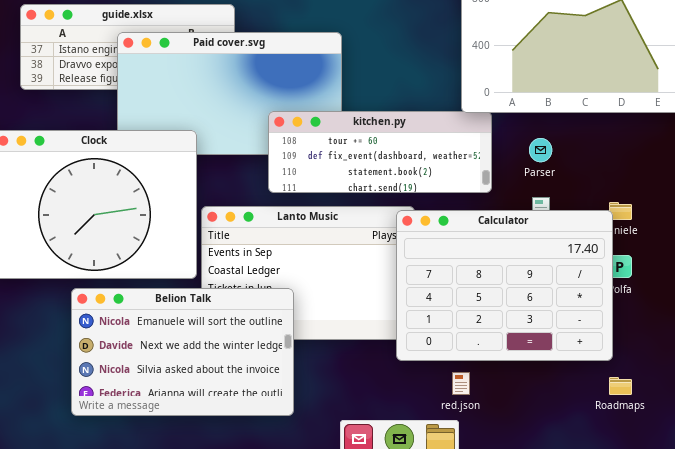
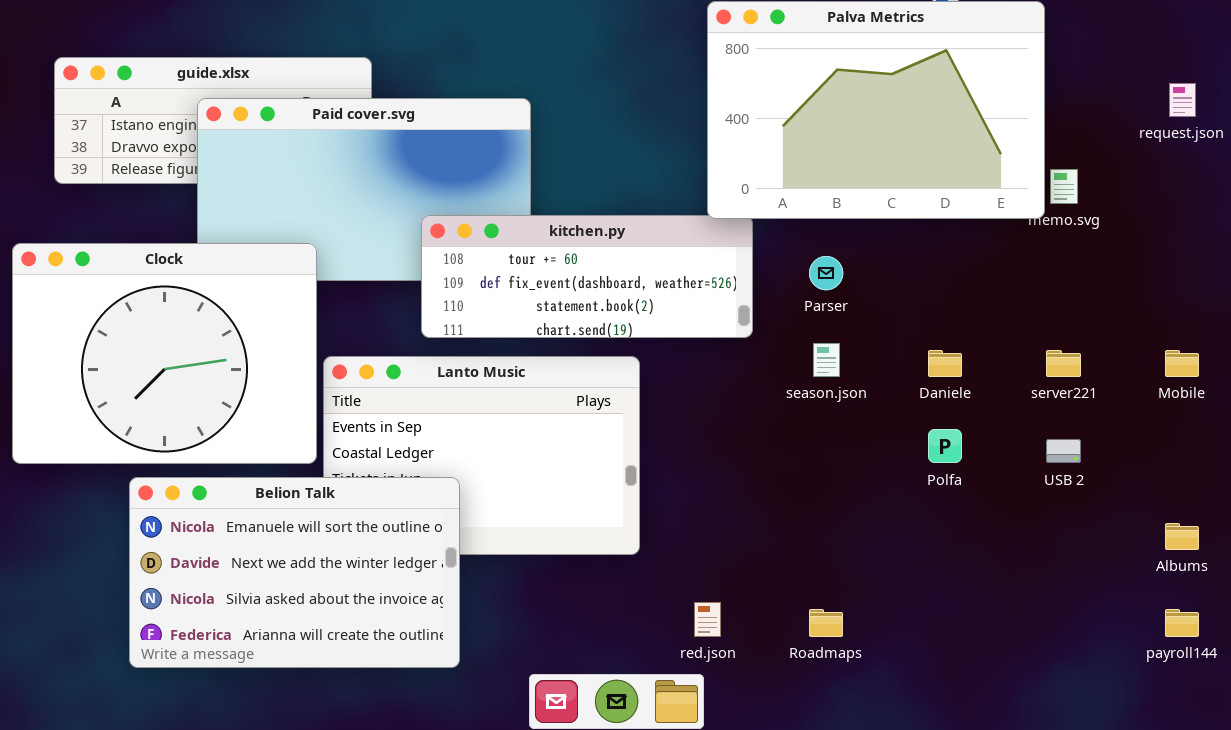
Calculator: [396,210,613,361] -> none, closed
Roadmaps: [609,377,632,395] -> [809,609,843,637], moved

